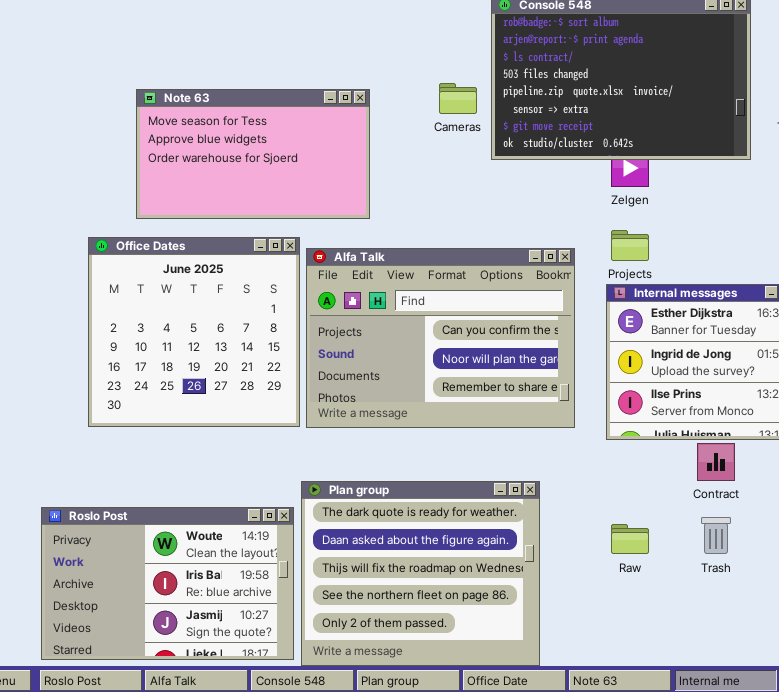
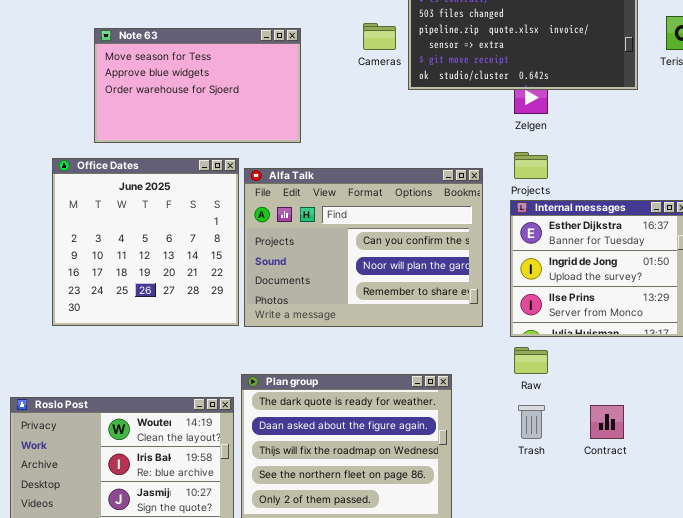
Contract: [697,443,735,481] -> [590,405,624,439], moved
Trash: [701,517,731,554] -> [518,405,545,439], moved
Raw: [611,524,649,554] -> [514,347,548,374], moved

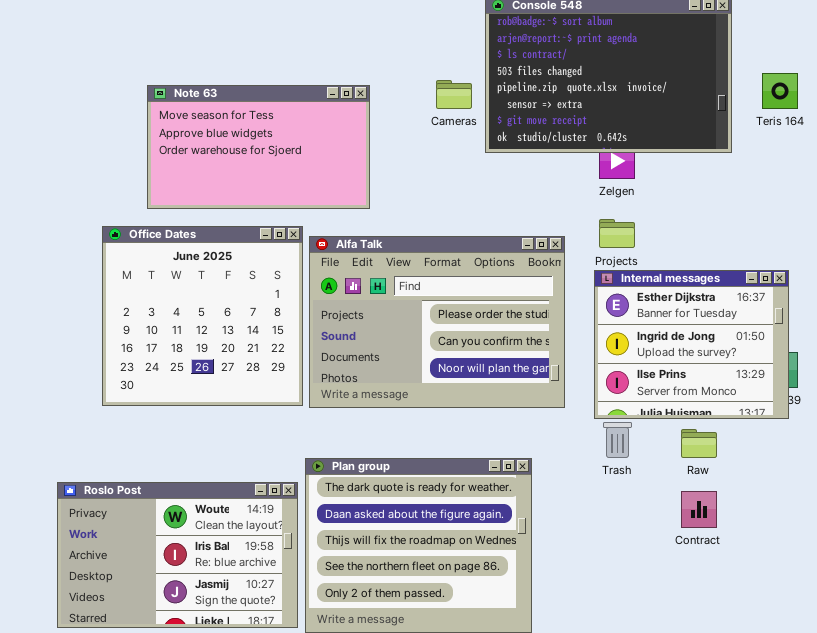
Alfa Talk: [244,168,483,327] -> [309,236,565,408], scrolled up 1 row
Raw: [514,347,548,374] -> [681,429,717,458], moved
Trash: [518,405,545,439] -> [603,422,632,458], moved

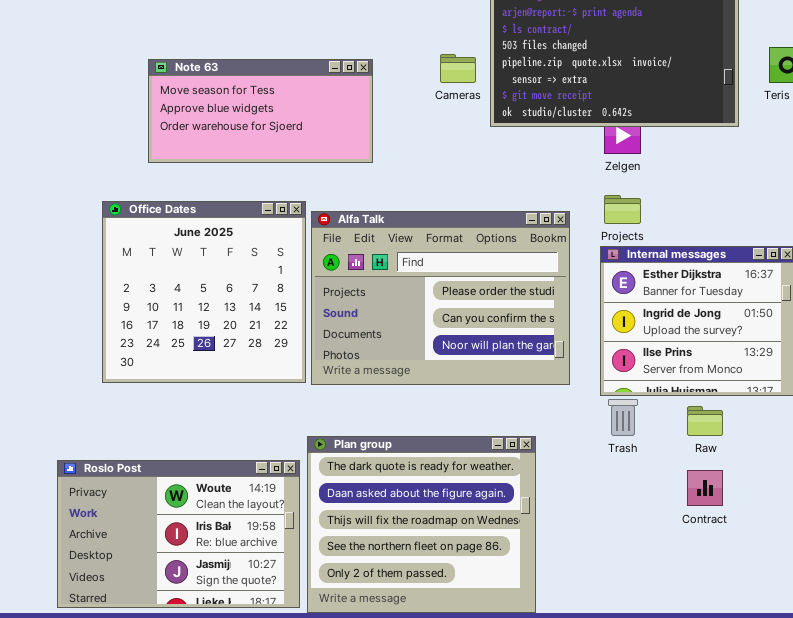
Note 63: [147,85,370,209] -> [148,59,373,163], resized

